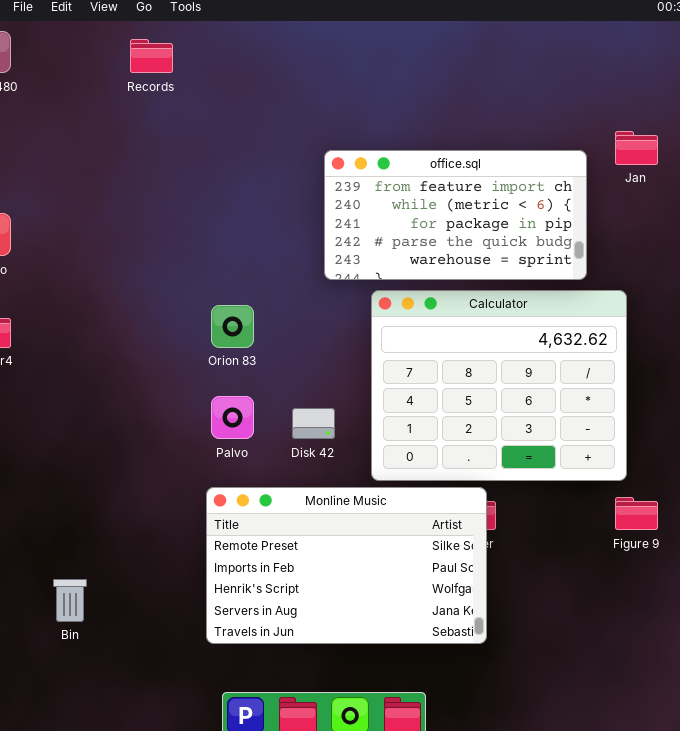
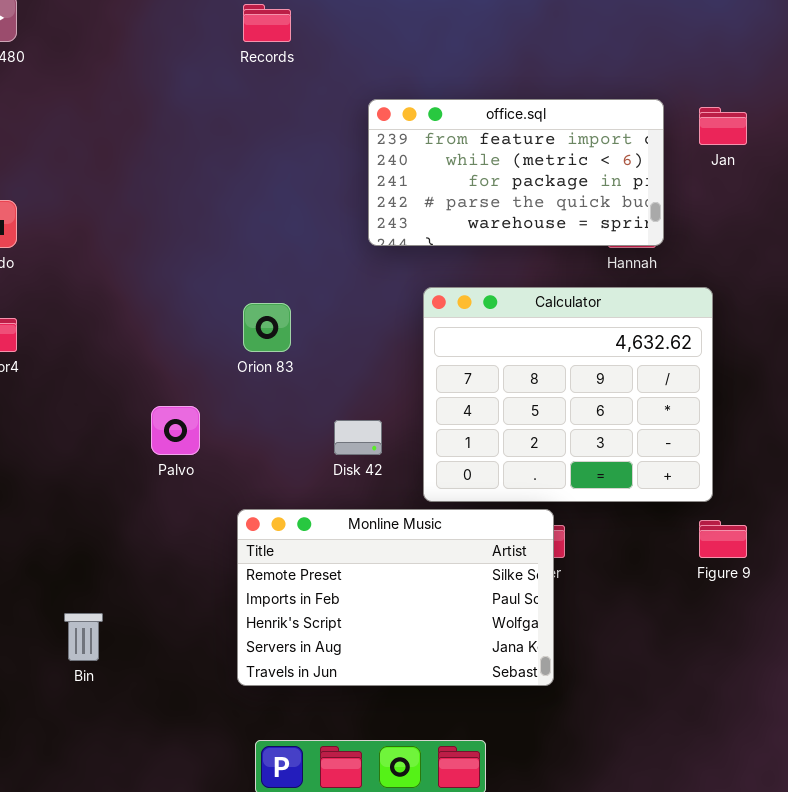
Records: [130,39,173,73] -> [243,4,291,42], moved
office.sql: [324,150,587,280] -> [368,99,664,246], moved
Palvo: [211,396,254,439] -> [151,406,200,455], moved

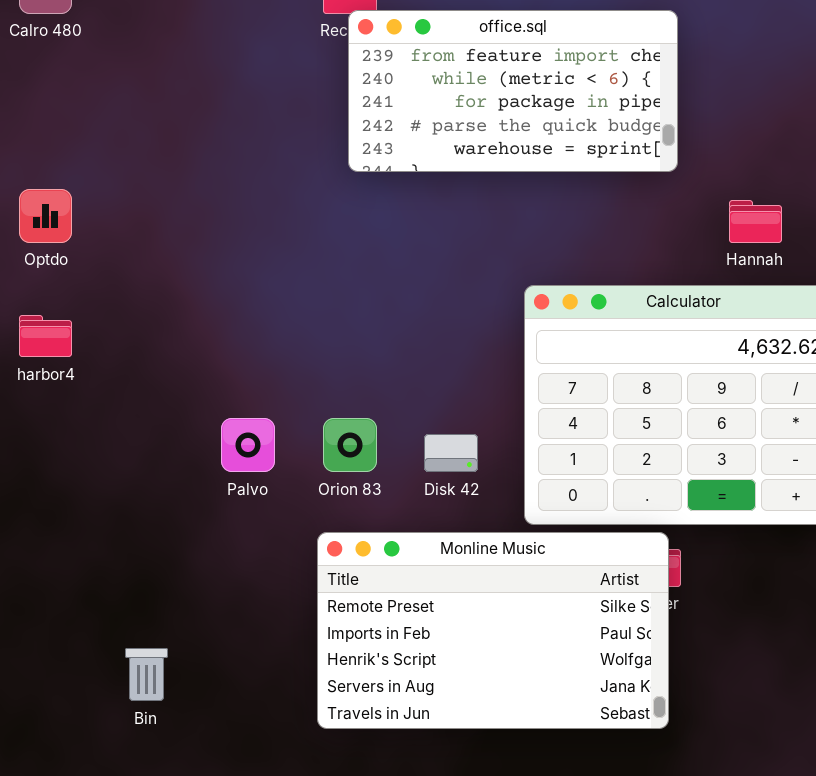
office.sql: [368,99,664,246] -> [348,10,678,172], moved
Orion 83: [243,303,291,352] -> [323,418,377,472], moved

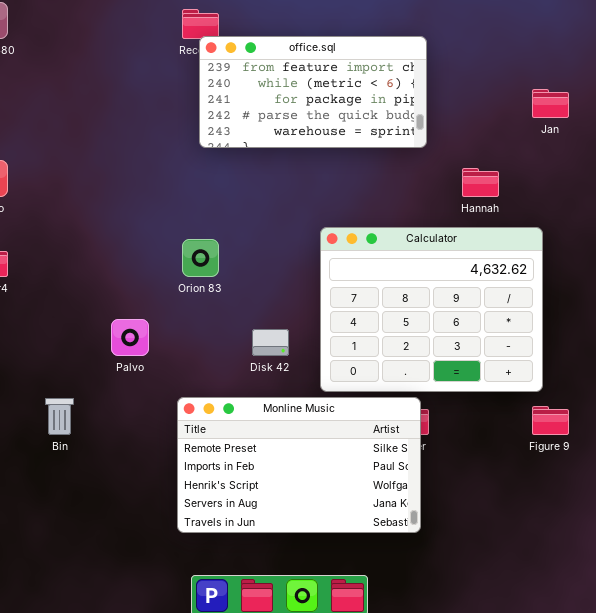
Orion 83: [323,418,377,472] -> [182,239,219,277], moved
Bin: [125,648,168,701] -> [45,398,74,435], moved

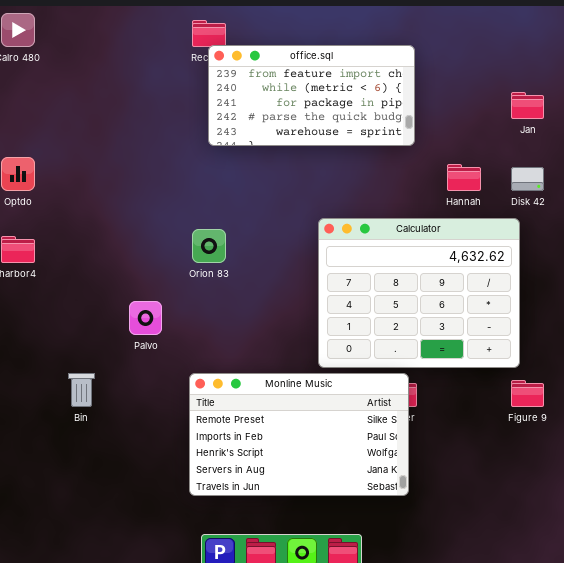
Disk 42: [252,329,289,356] -> [511,167,544,191], moved

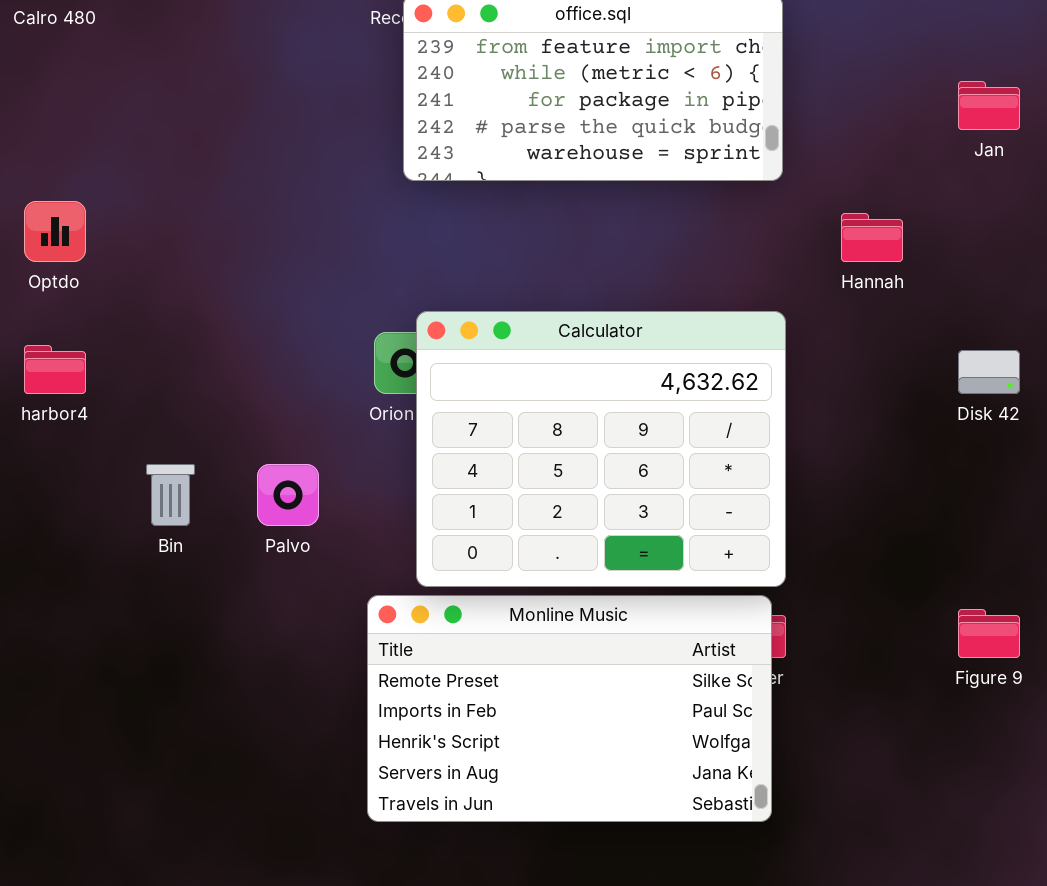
Disk 42: [511,167,544,191] -> [958,350,1020,394], moved
Calculator: [318,218,520,368] -> [416,311,786,587], moved
Bin: [68,373,95,407] -> [146,464,195,526], moved

